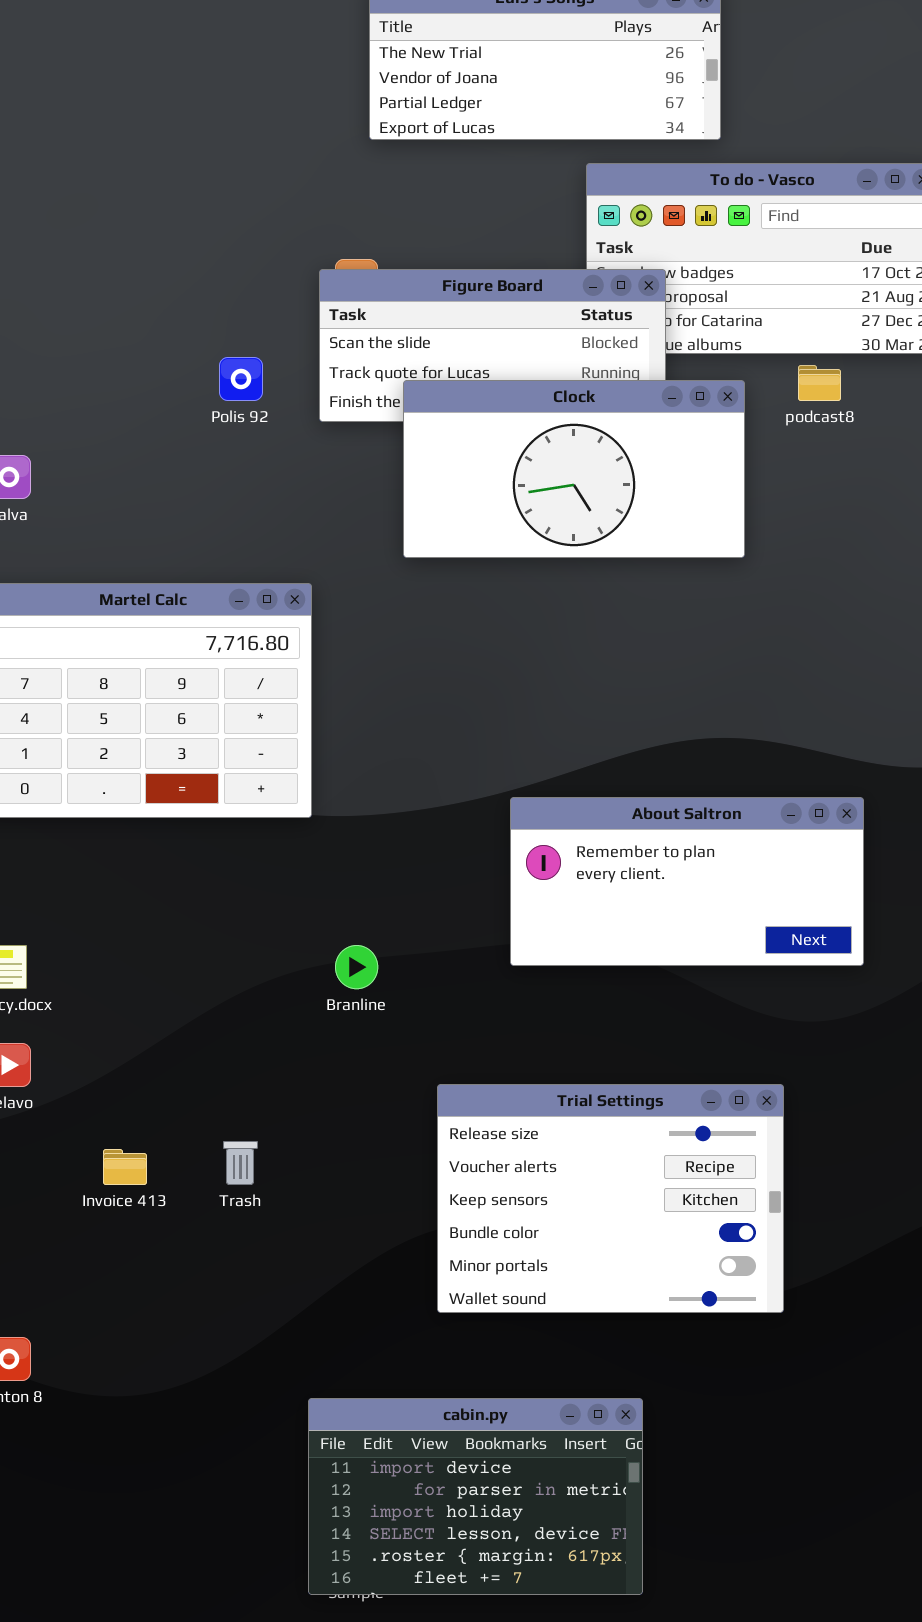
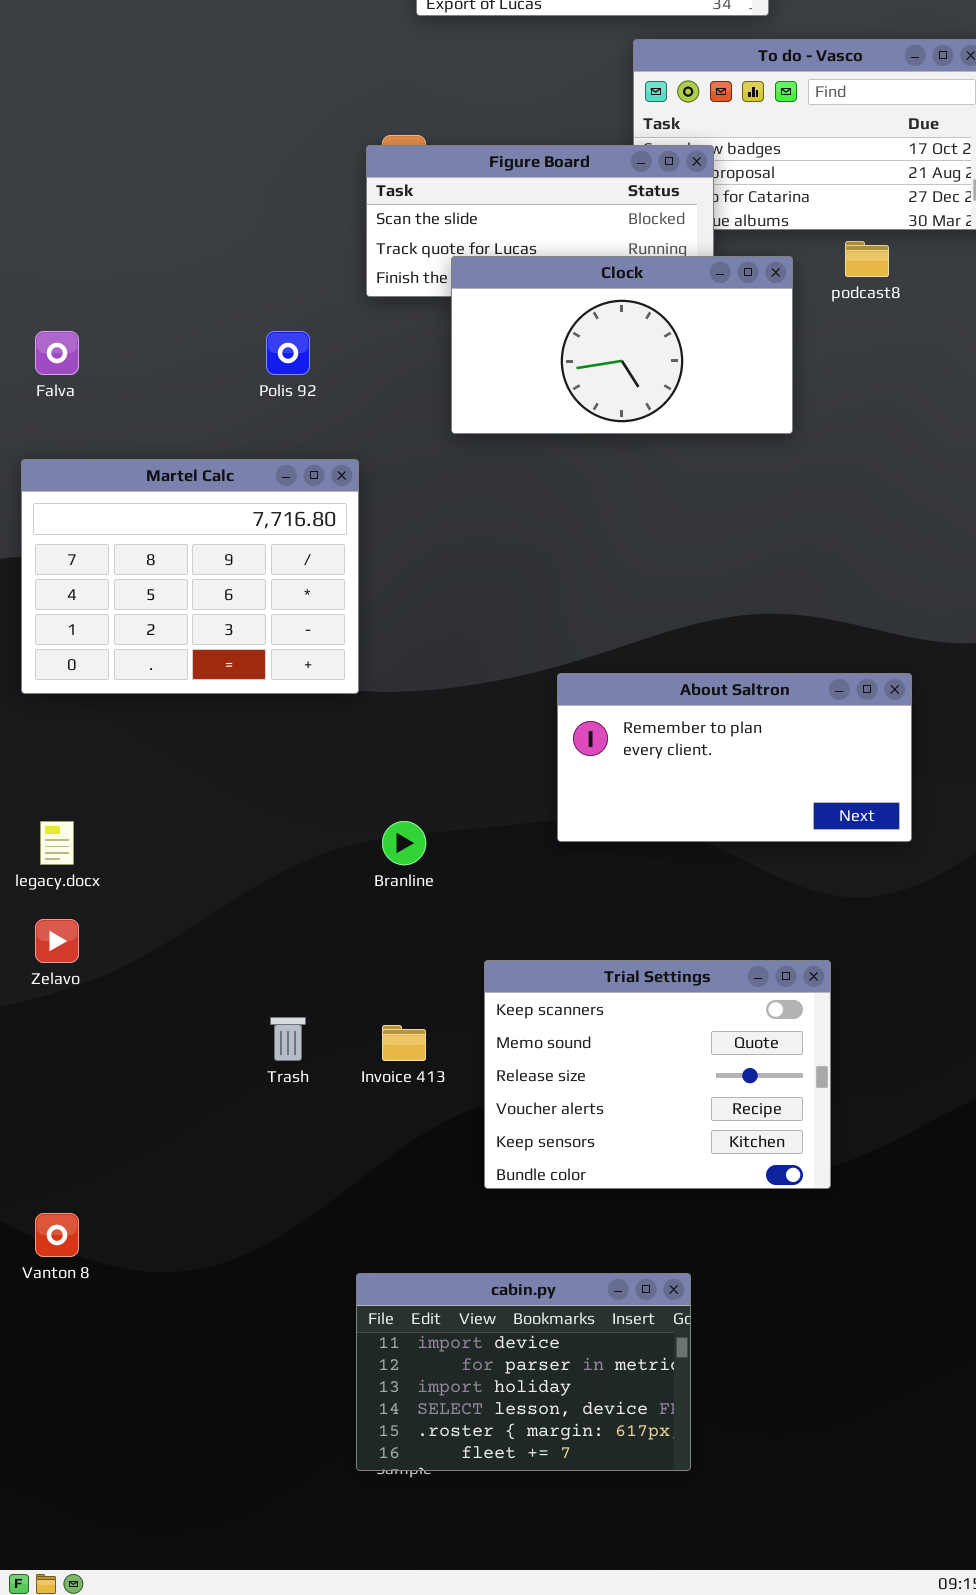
Polis 92: [219,357,263,401] -> [266,331,310,375], moved
Trial Settings: [437,1084,784,1313] -> [484,960,831,1189], scrolled up 2 rows
Invoice 413: [103,1149,147,1185] -> [382,1025,426,1061], moved

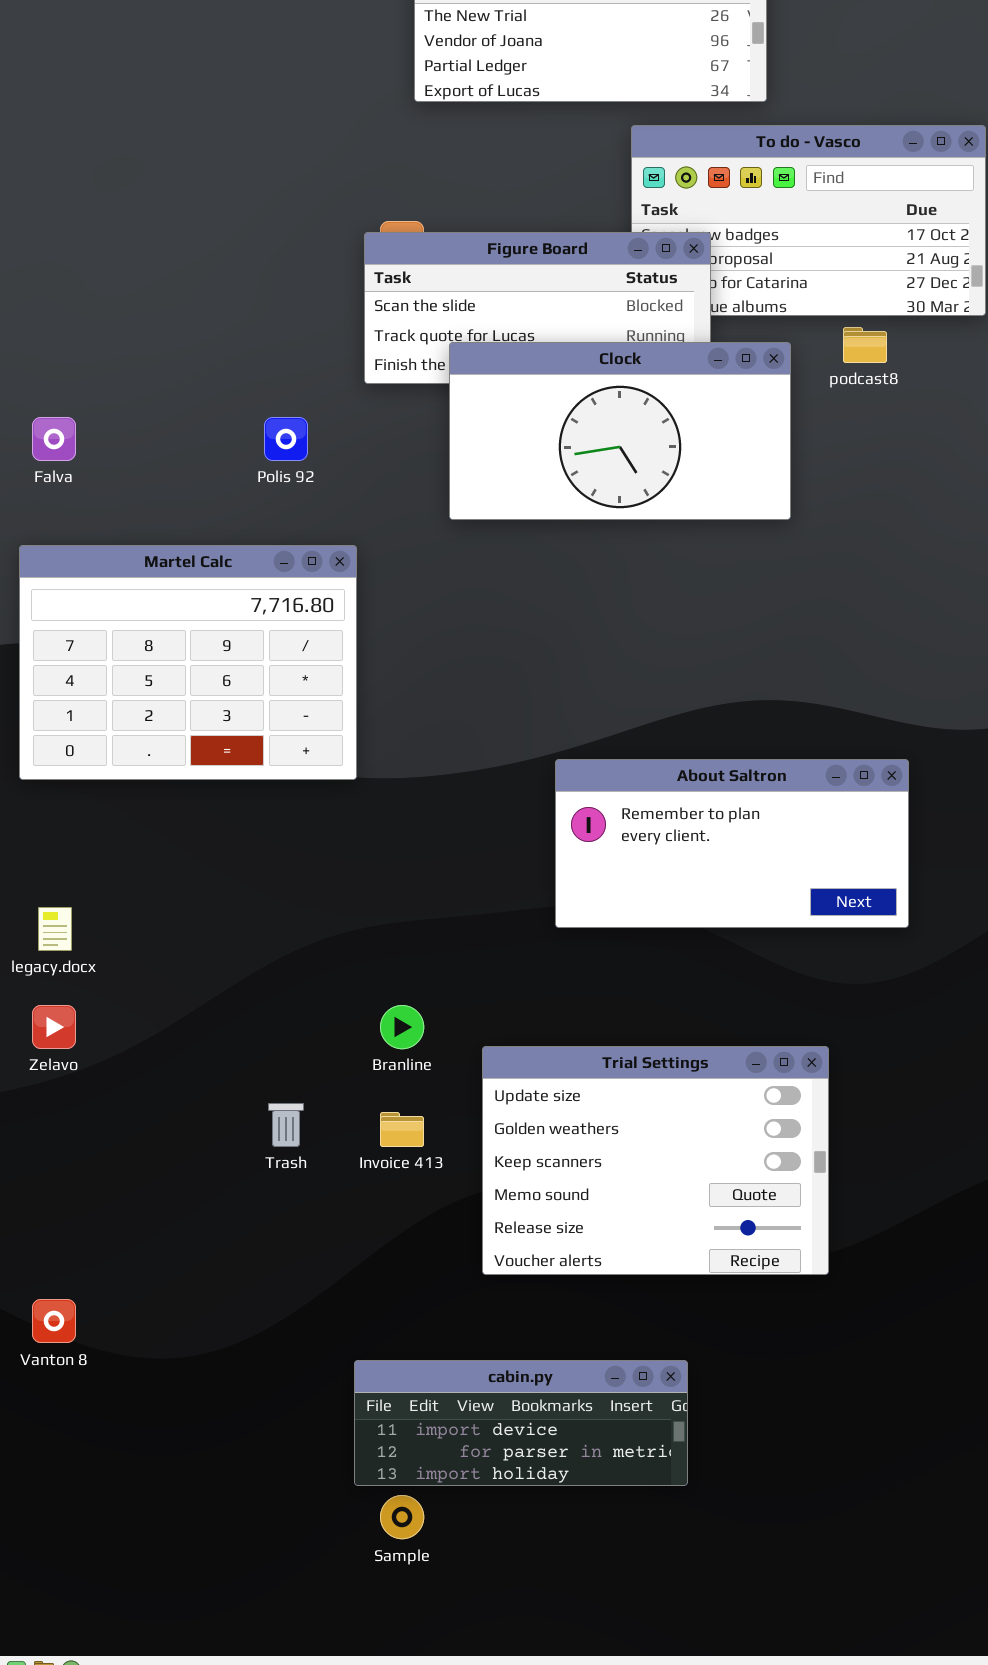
Branline: [382,821,426,865] -> [380,1005,424,1049], moved
Trial Settings: [484,960,831,1189] -> [482,1046,829,1275], scrolled up 2 rows
cabin.py: [356,1273,691,1471] -> [354,1360,688,1486], resized

